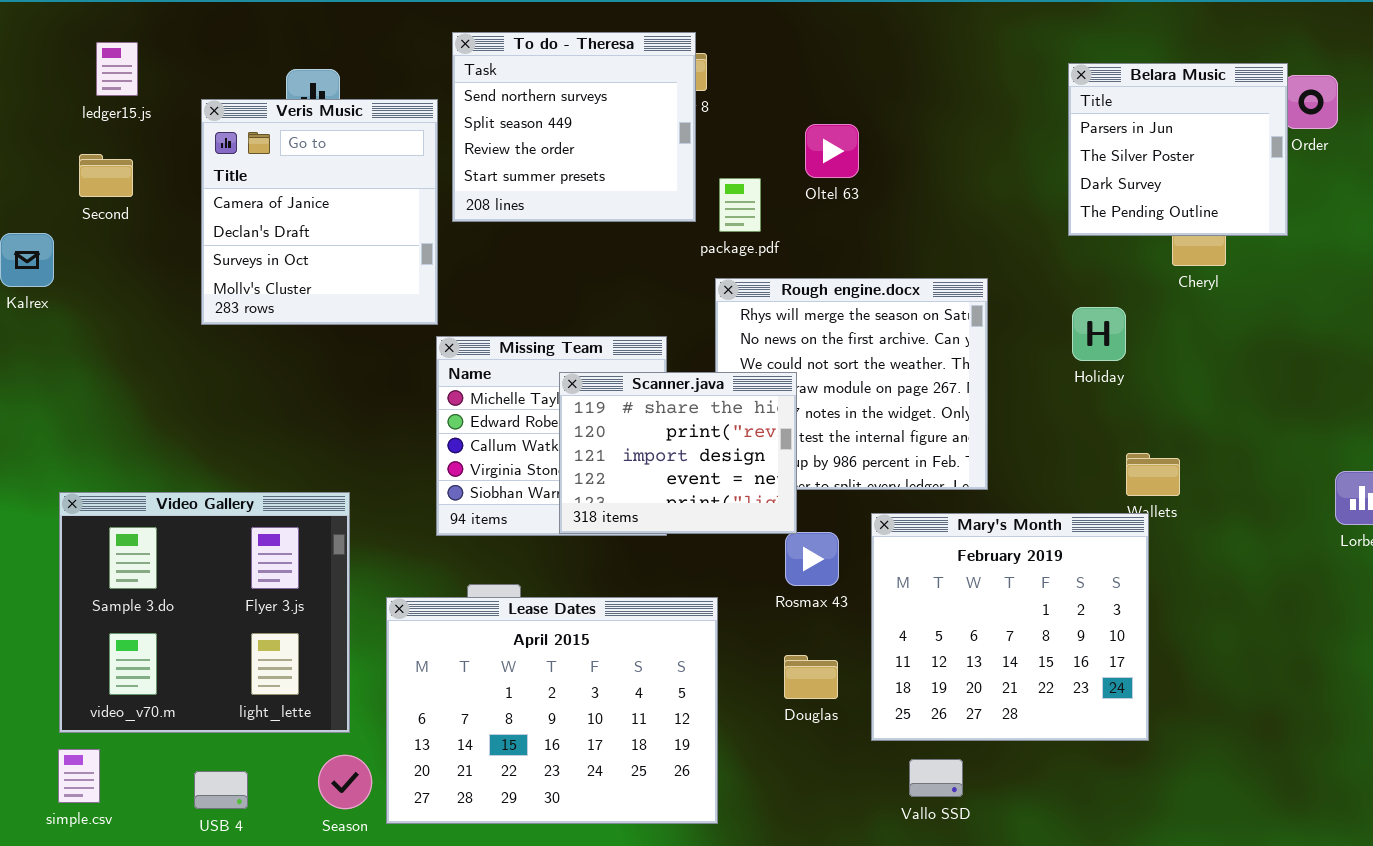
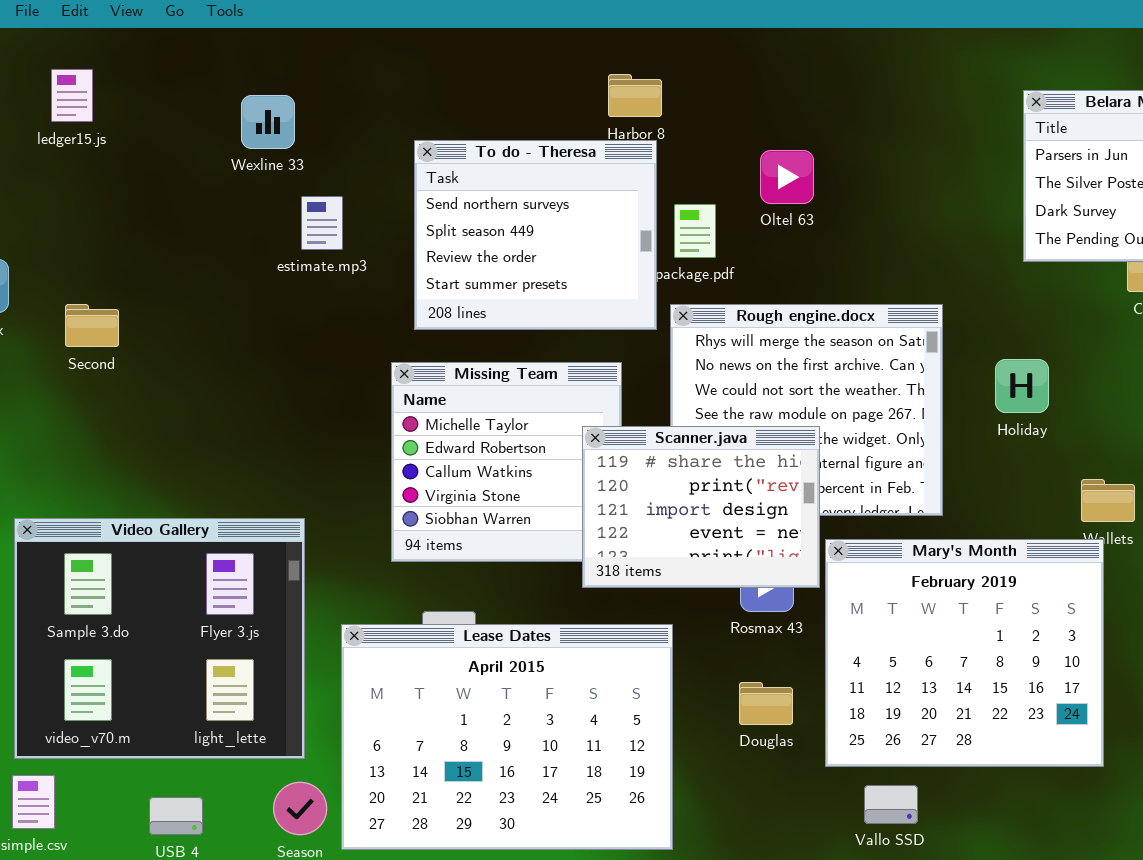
To do - Theresa: [452,32,696,222] -> [414,140,657,330], moved
Veris Music: [201,99,438,325] -> none, closed
Second: [79,154,133,197] -> [65,304,119,347], moved
Holiday: [1072,307,1126,361] -> [995,359,1049,413], moved
Scanner.java: [559,372,797,534] -> [582,426,820,588], moved

